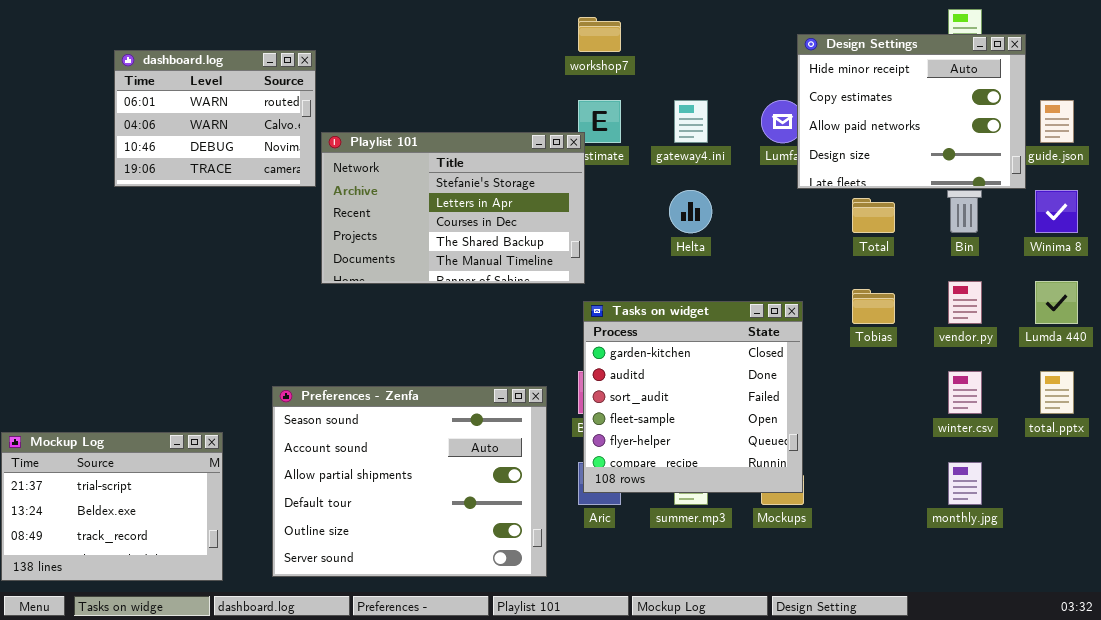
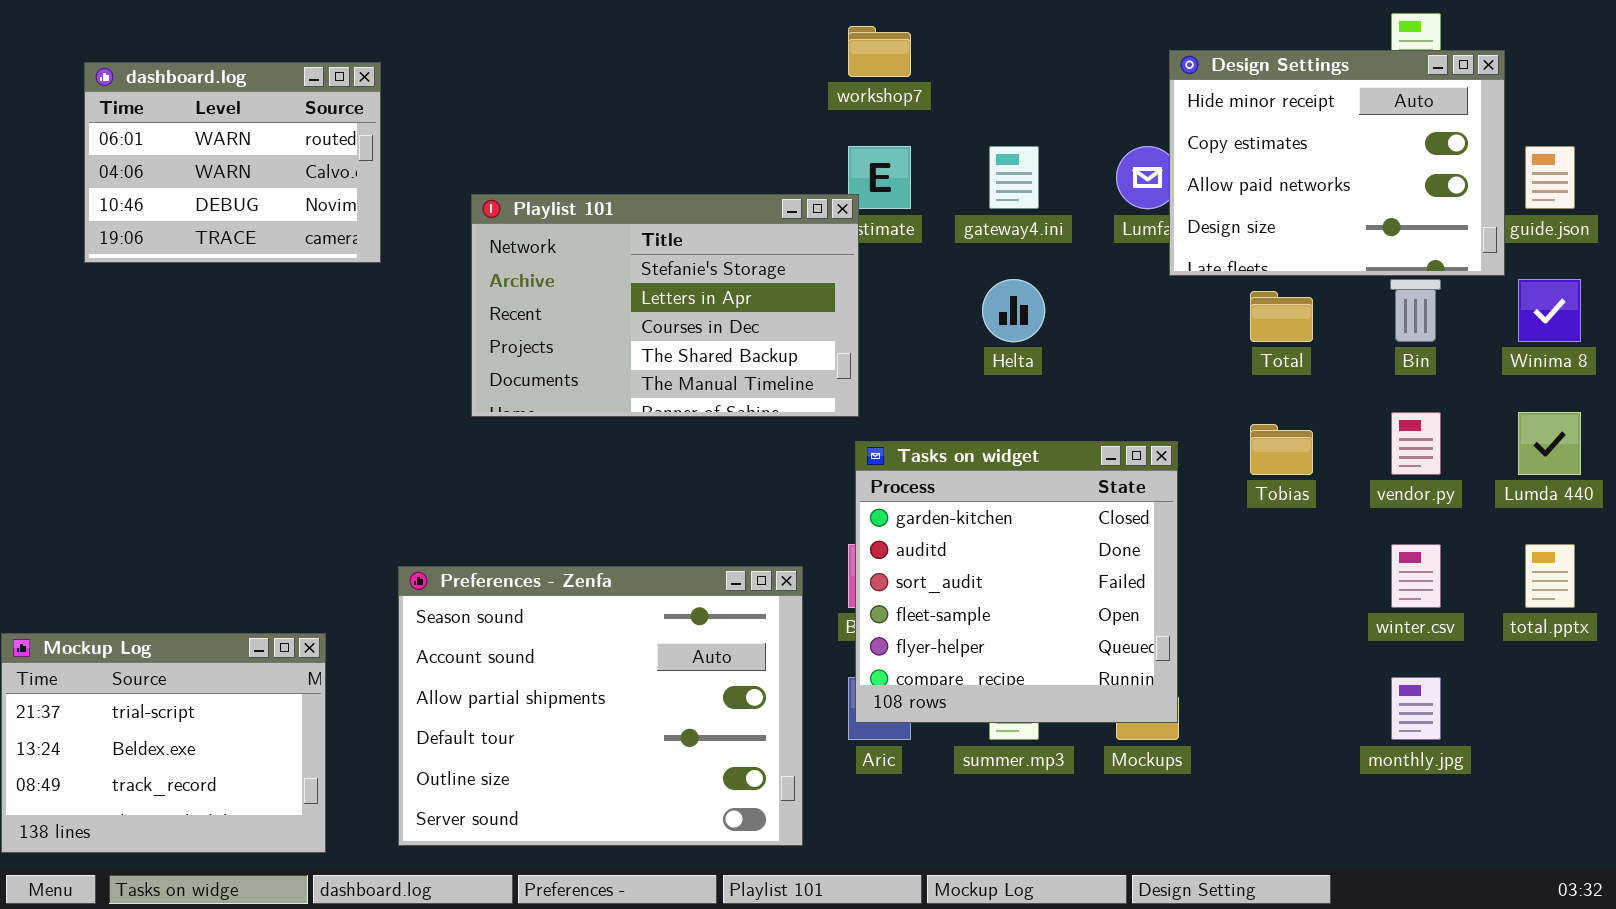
dashboard.log: [114,50,316,187] -> [84,62,381,263], moved

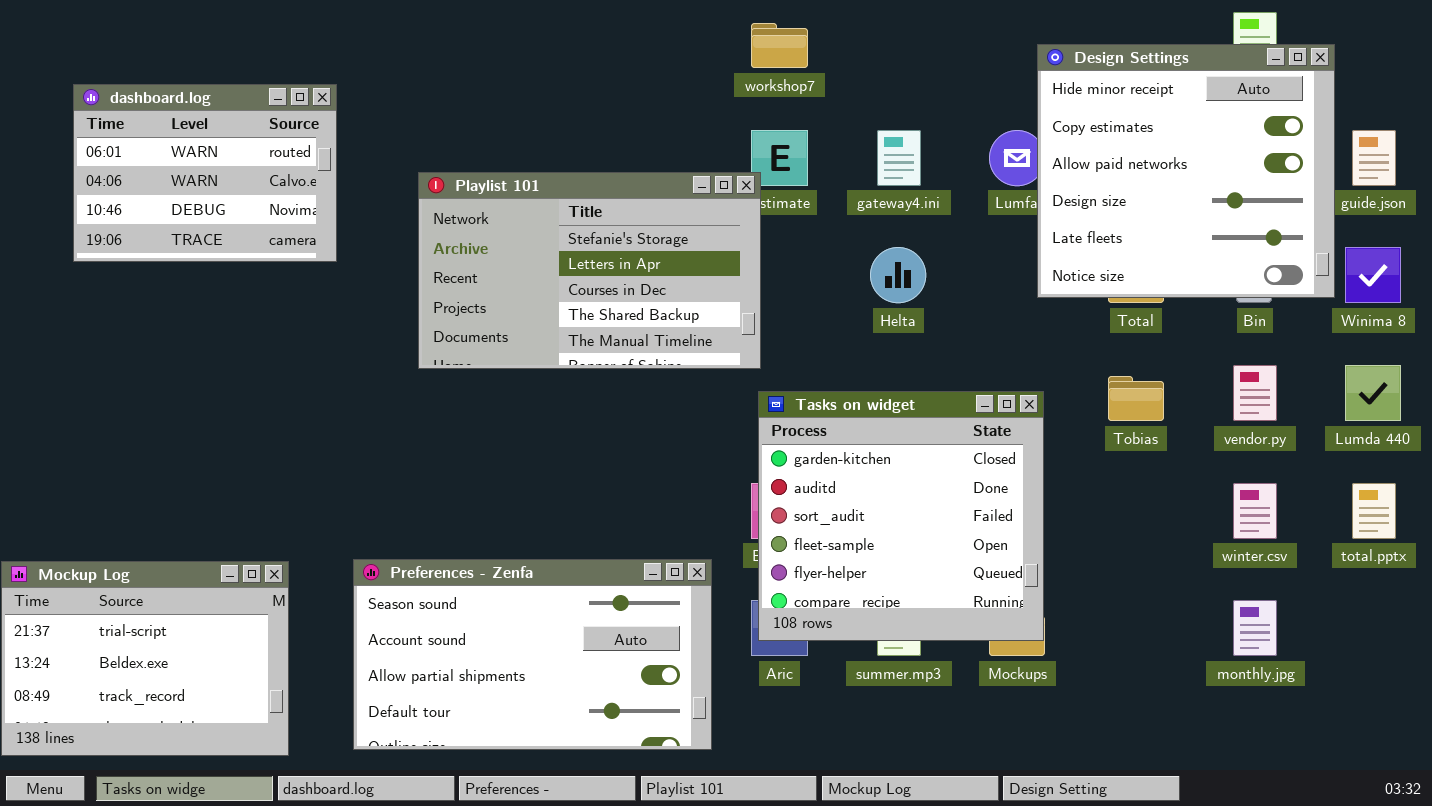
Design Settings: [1169,50,1505,276] -> [1037,44,1335,298], resized
dashboard.log: [84,62,381,263] -> [73,84,337,262], moved
Preferences - Zenfa: [398,566,803,846] -> [353,559,712,750], resized

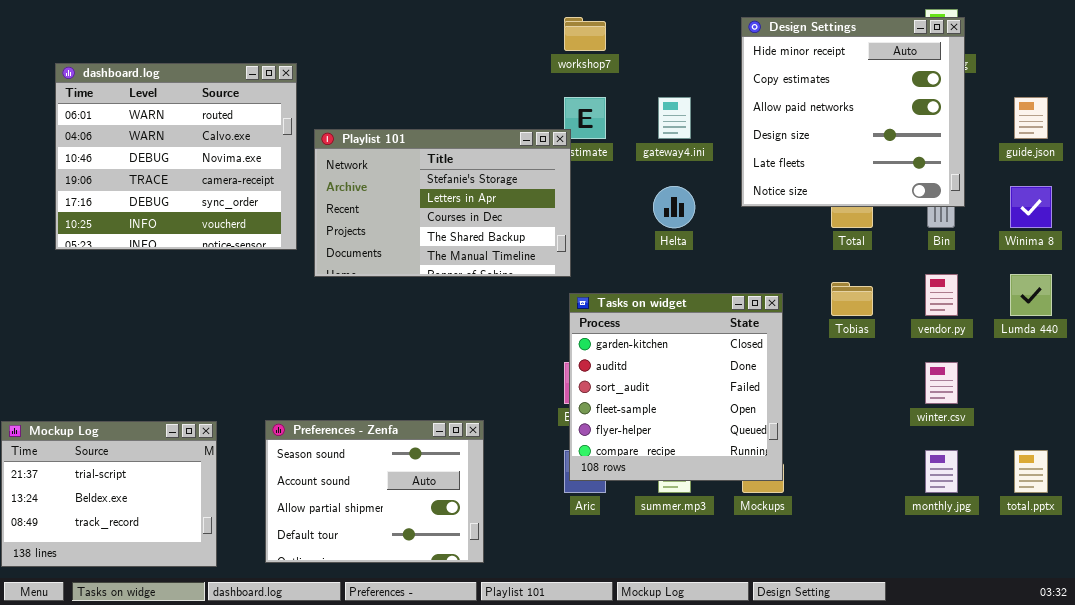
Design Settings: [1037,44,1335,298] -> [741,17,965,207], moved
dashboard.log: [73,84,337,262] -> [55,63,297,250], resized
total.pptx: [1352,483,1396,539] -> [1014,450,1048,493], moved
Preferences - Zenfa: [353,559,712,750] -> [265,420,484,563], resized

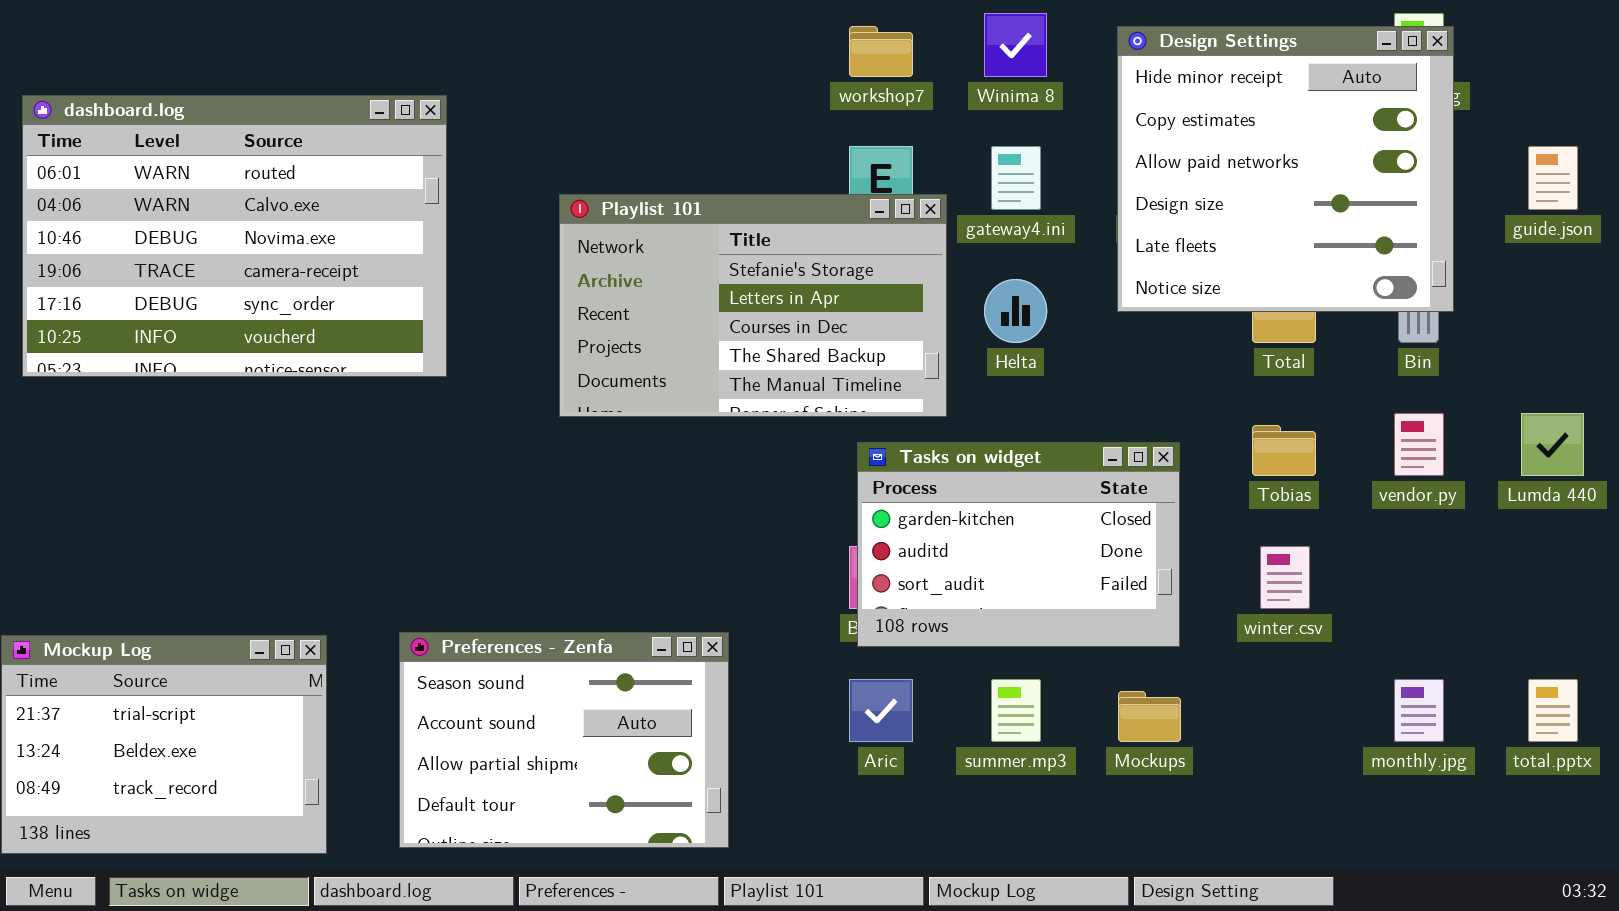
dashboard.log: [55,63,297,250] -> [22,95,447,377], resized
Playlist 101: [314,129,571,277] -> [559,194,947,417], moved
Winima 8: [1010,186,1052,228] -> [984,13,1047,77], moved
Tasks on widget: [569,293,783,481] -> [857,442,1180,647], resized
winter.csv: [925,362,958,404] -> [1260,546,1310,609], moved

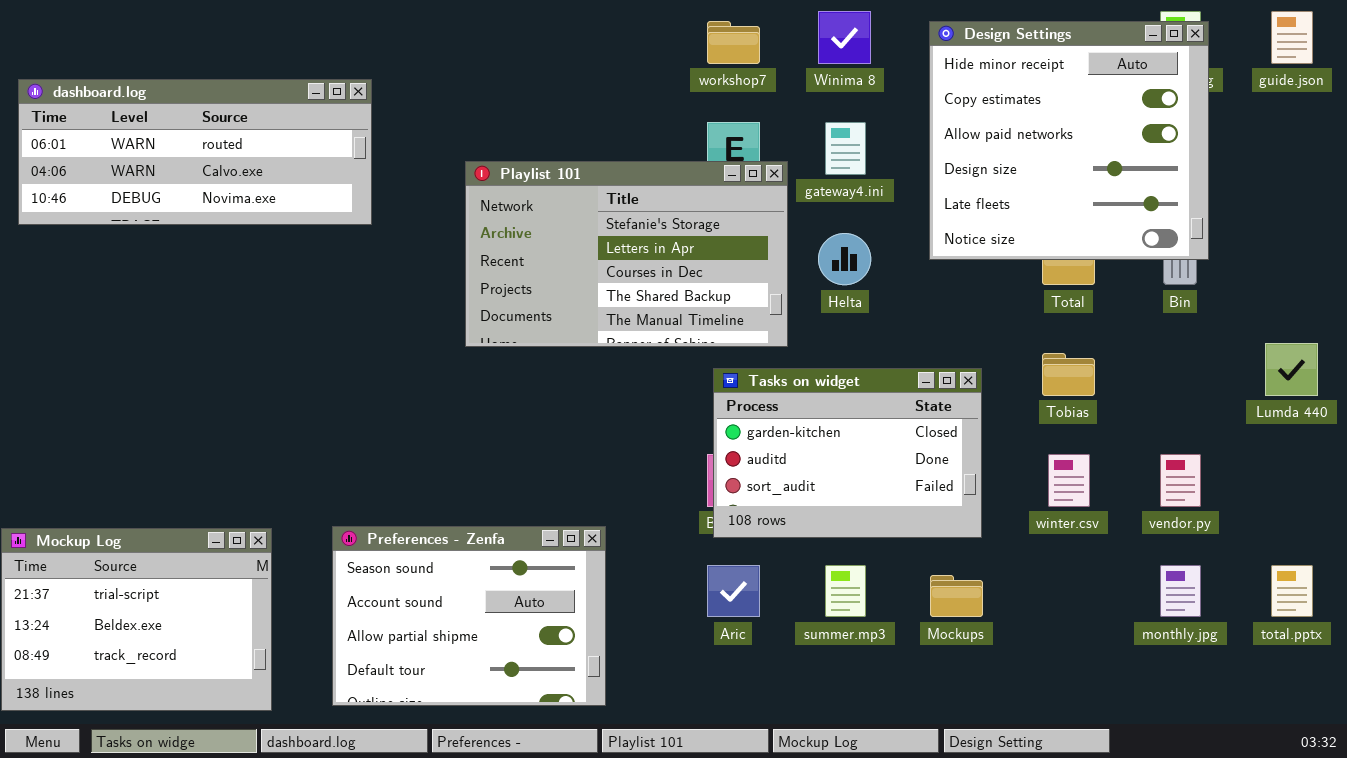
dashboard.log: [22,95,447,377] -> [18,79,372,225], resized
guide.json: [1528,146,1578,210] -> [1271,11,1313,64], moved
vendor.py: [1394,413,1444,476] -> [1160,454,1201,507], moved

